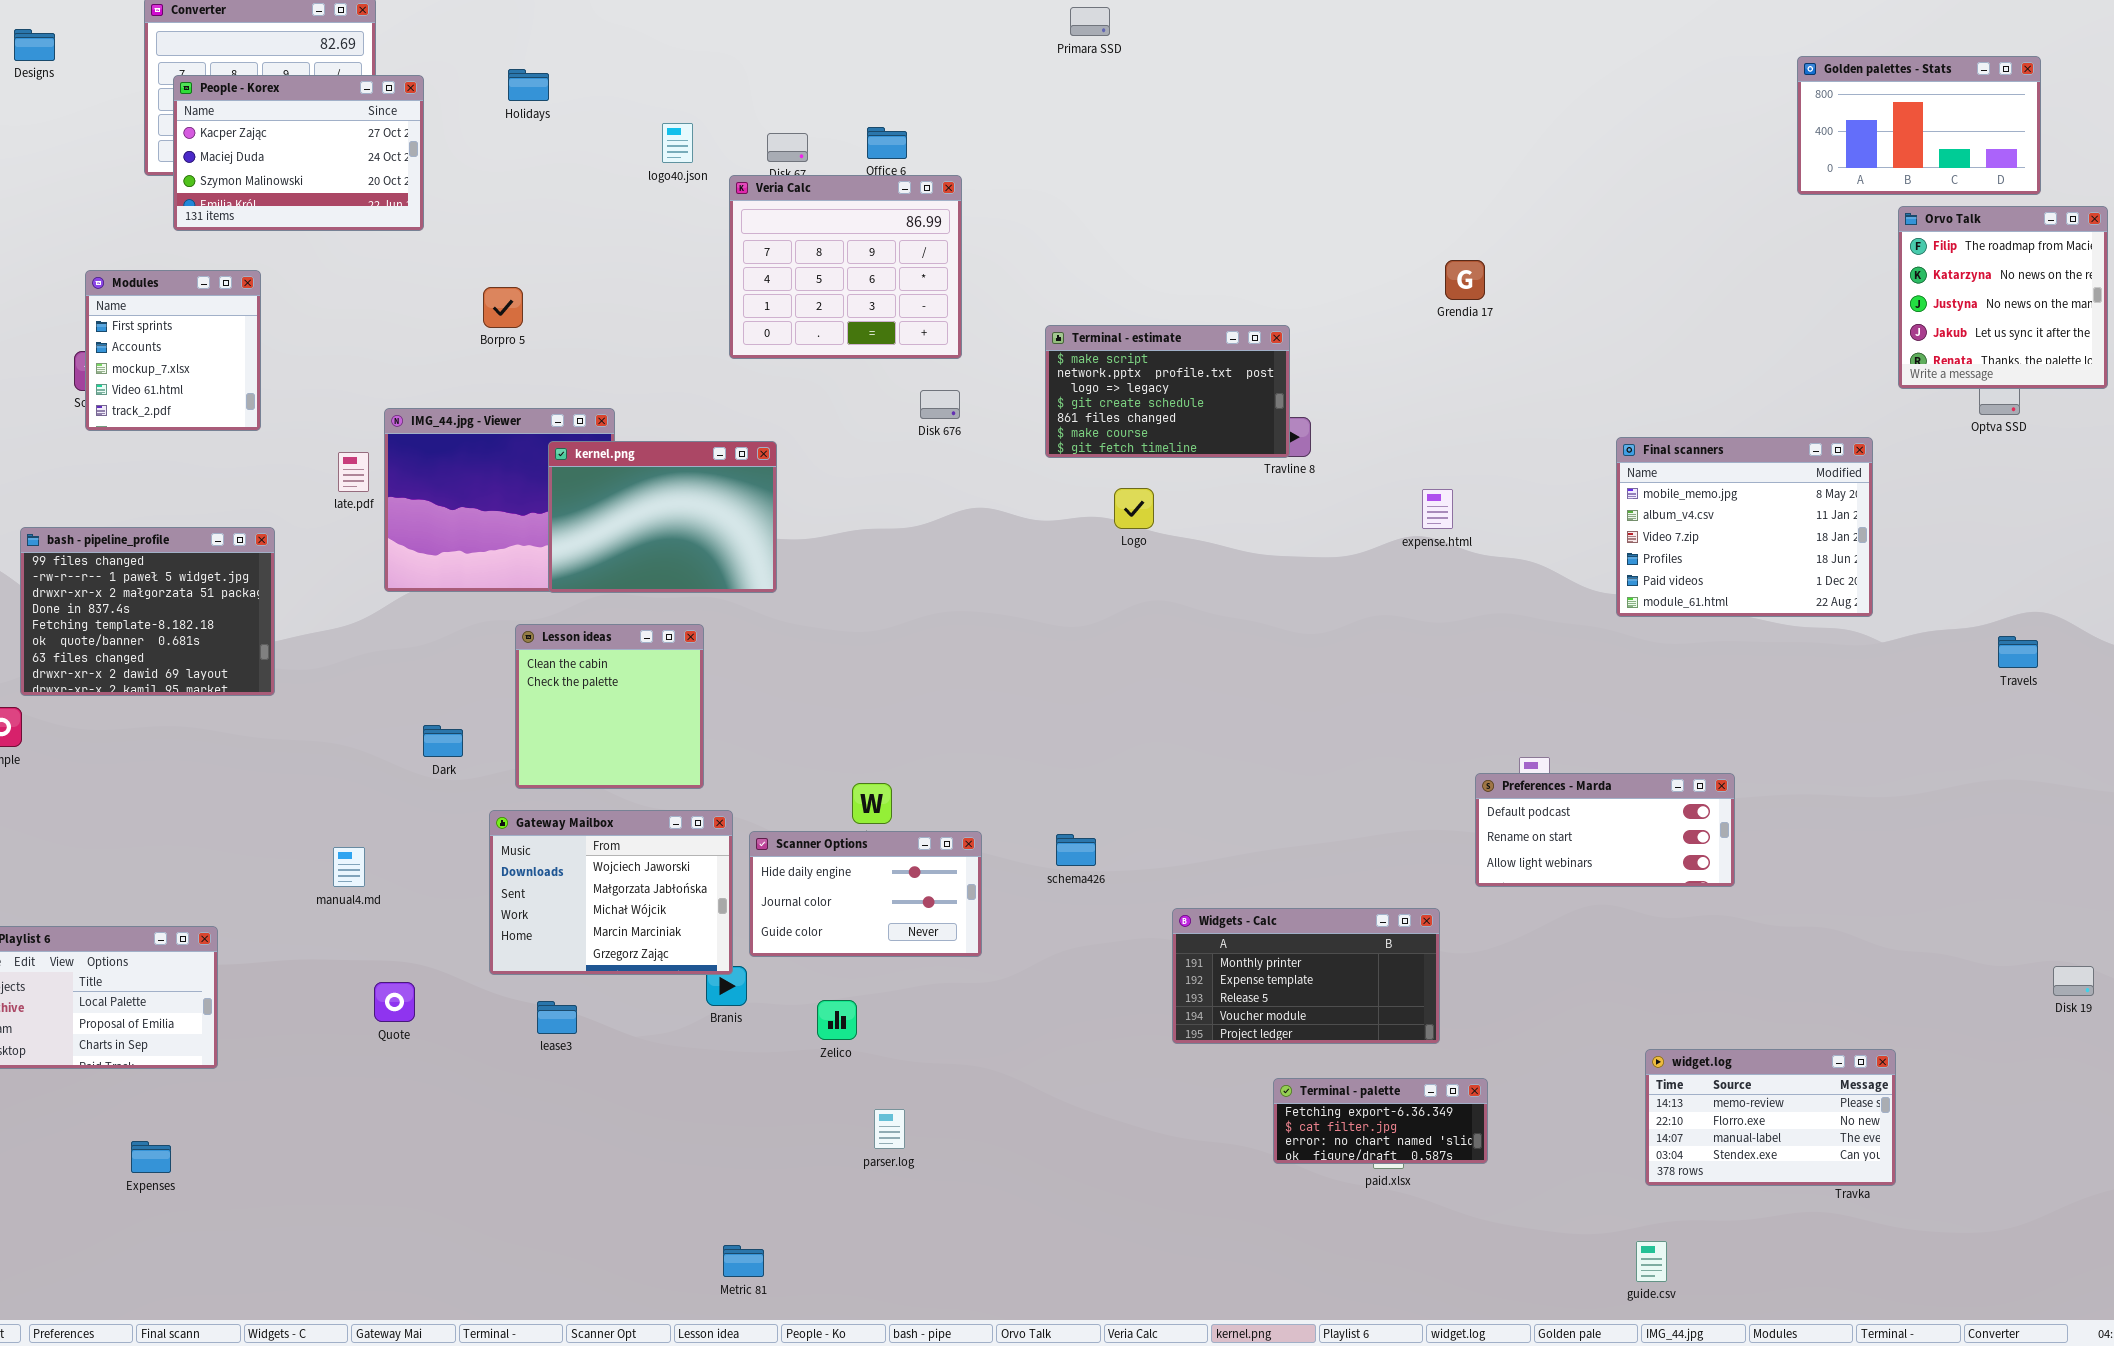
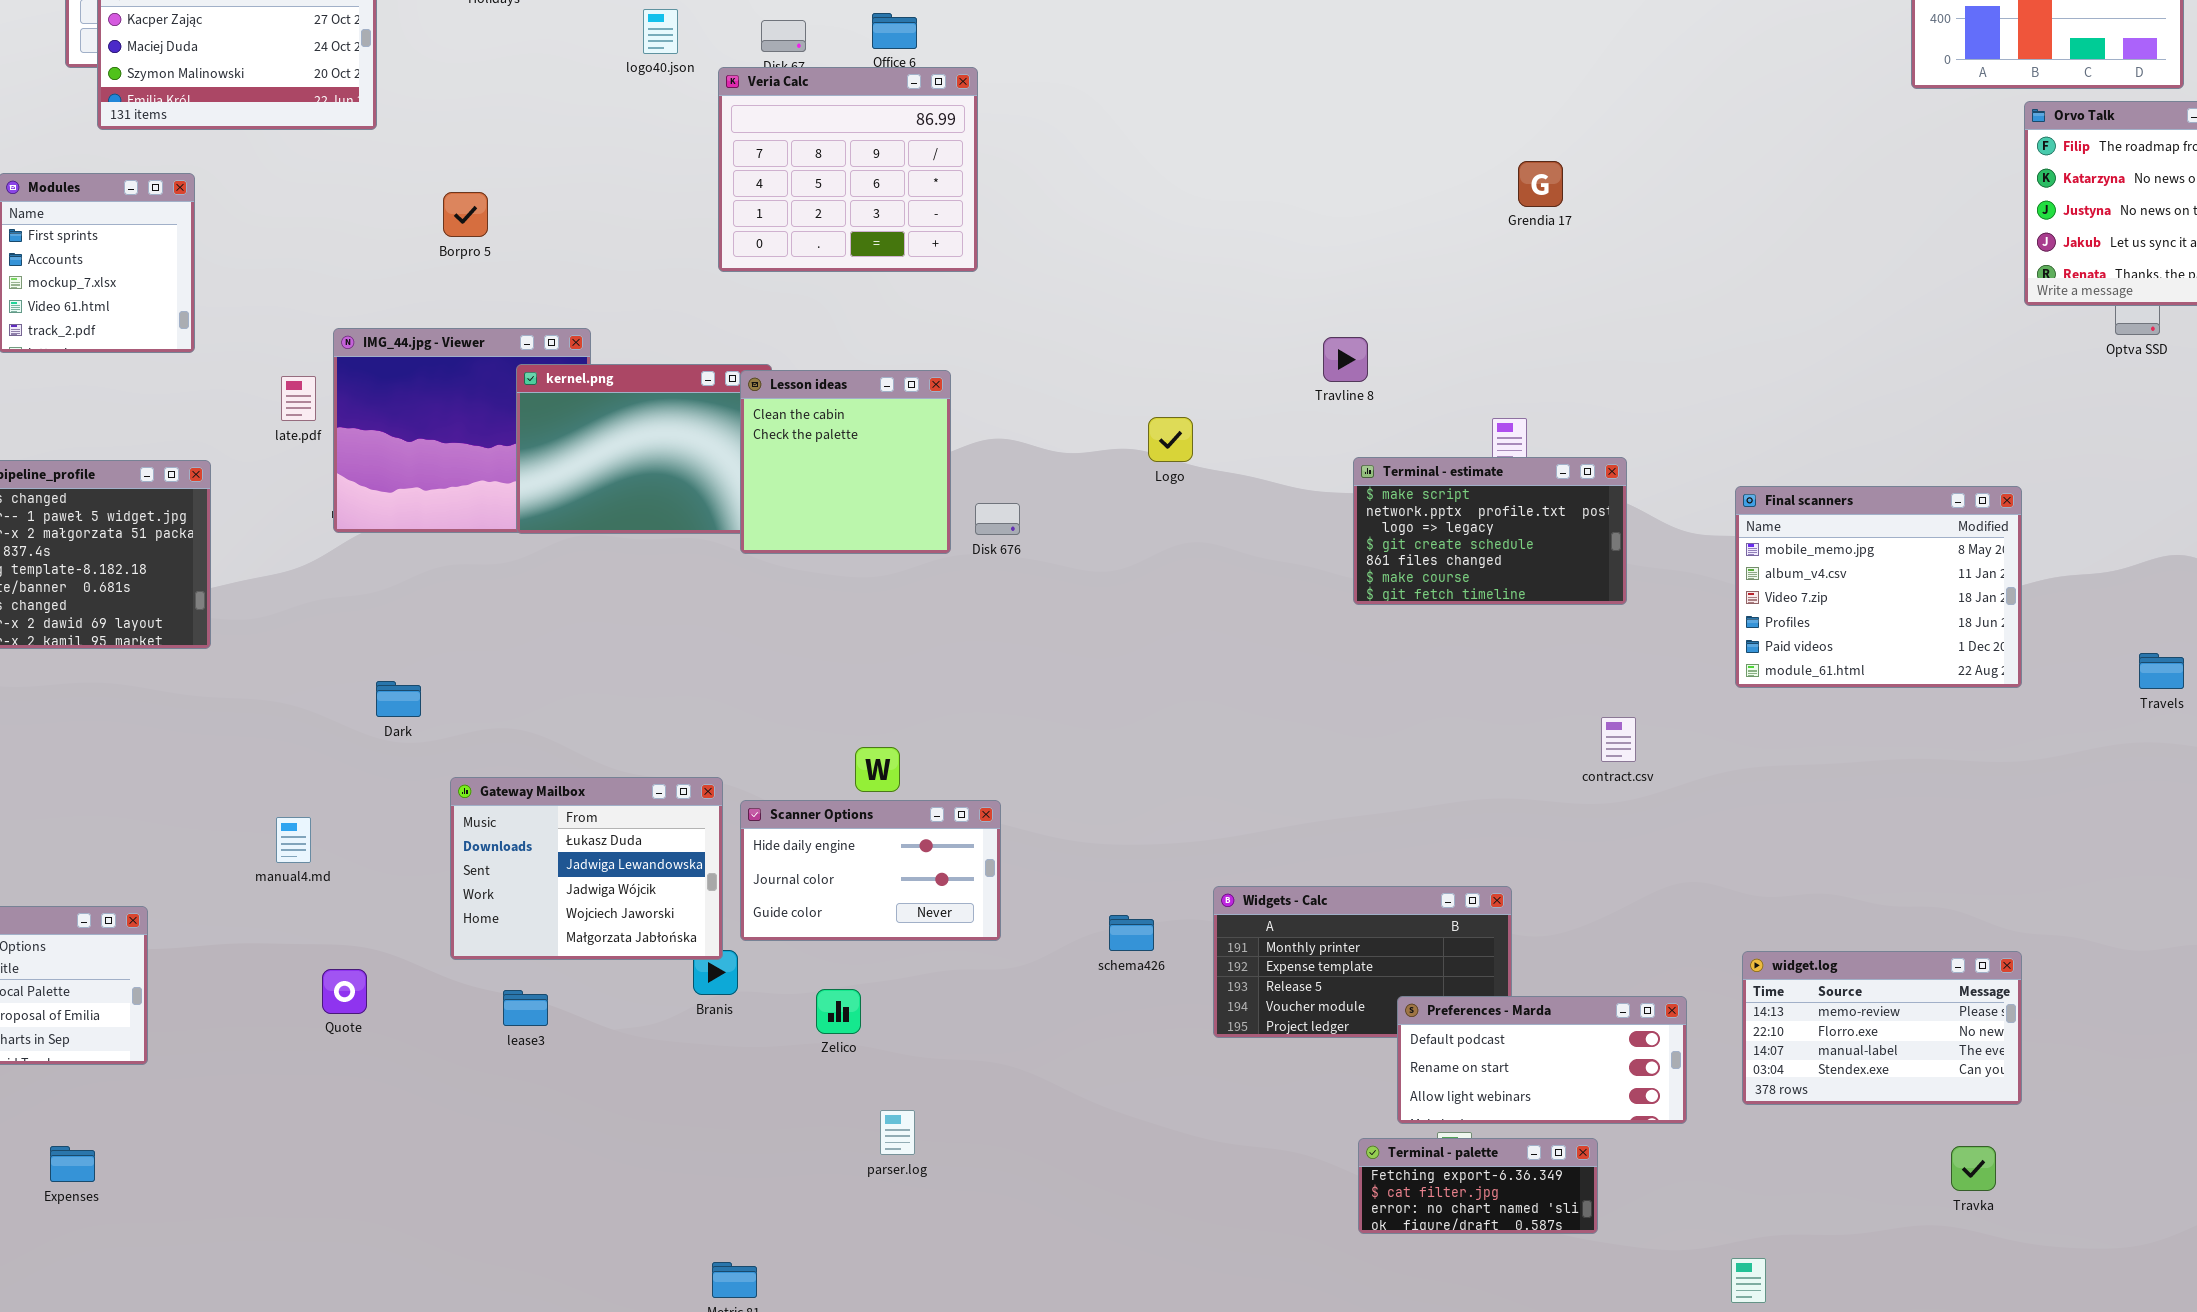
Terminal - estimate: [1045,325,1290,458] -> [1353,457,1627,605], moved
Disk 676: [920,390,960,419] -> [975,503,1020,535], moved
Final scanners: [1616,437,1873,617] -> [1735,486,2022,688], moved
Lesson ideas: [515,624,704,789] -> [740,370,951,554], moved
Travels: [1998,636,2038,668] -> [2139,653,2184,689], moved
Preferences - Marda: [1475,773,1735,887] -> [1397,996,1687,1124], moved
Gateway Mailbox: [489,810,733,975] -> [450,777,723,960], scrolled up 3 rows
schema426: [1056,834,1096,866] -> [1109,915,1154,951], moved
widget.log: [1645,1049,1896,1186] -> [1742,951,2022,1105], moved
Terminal - palette: [1273,1078,1488,1164] -> [1358,1138,1598,1234], moved

